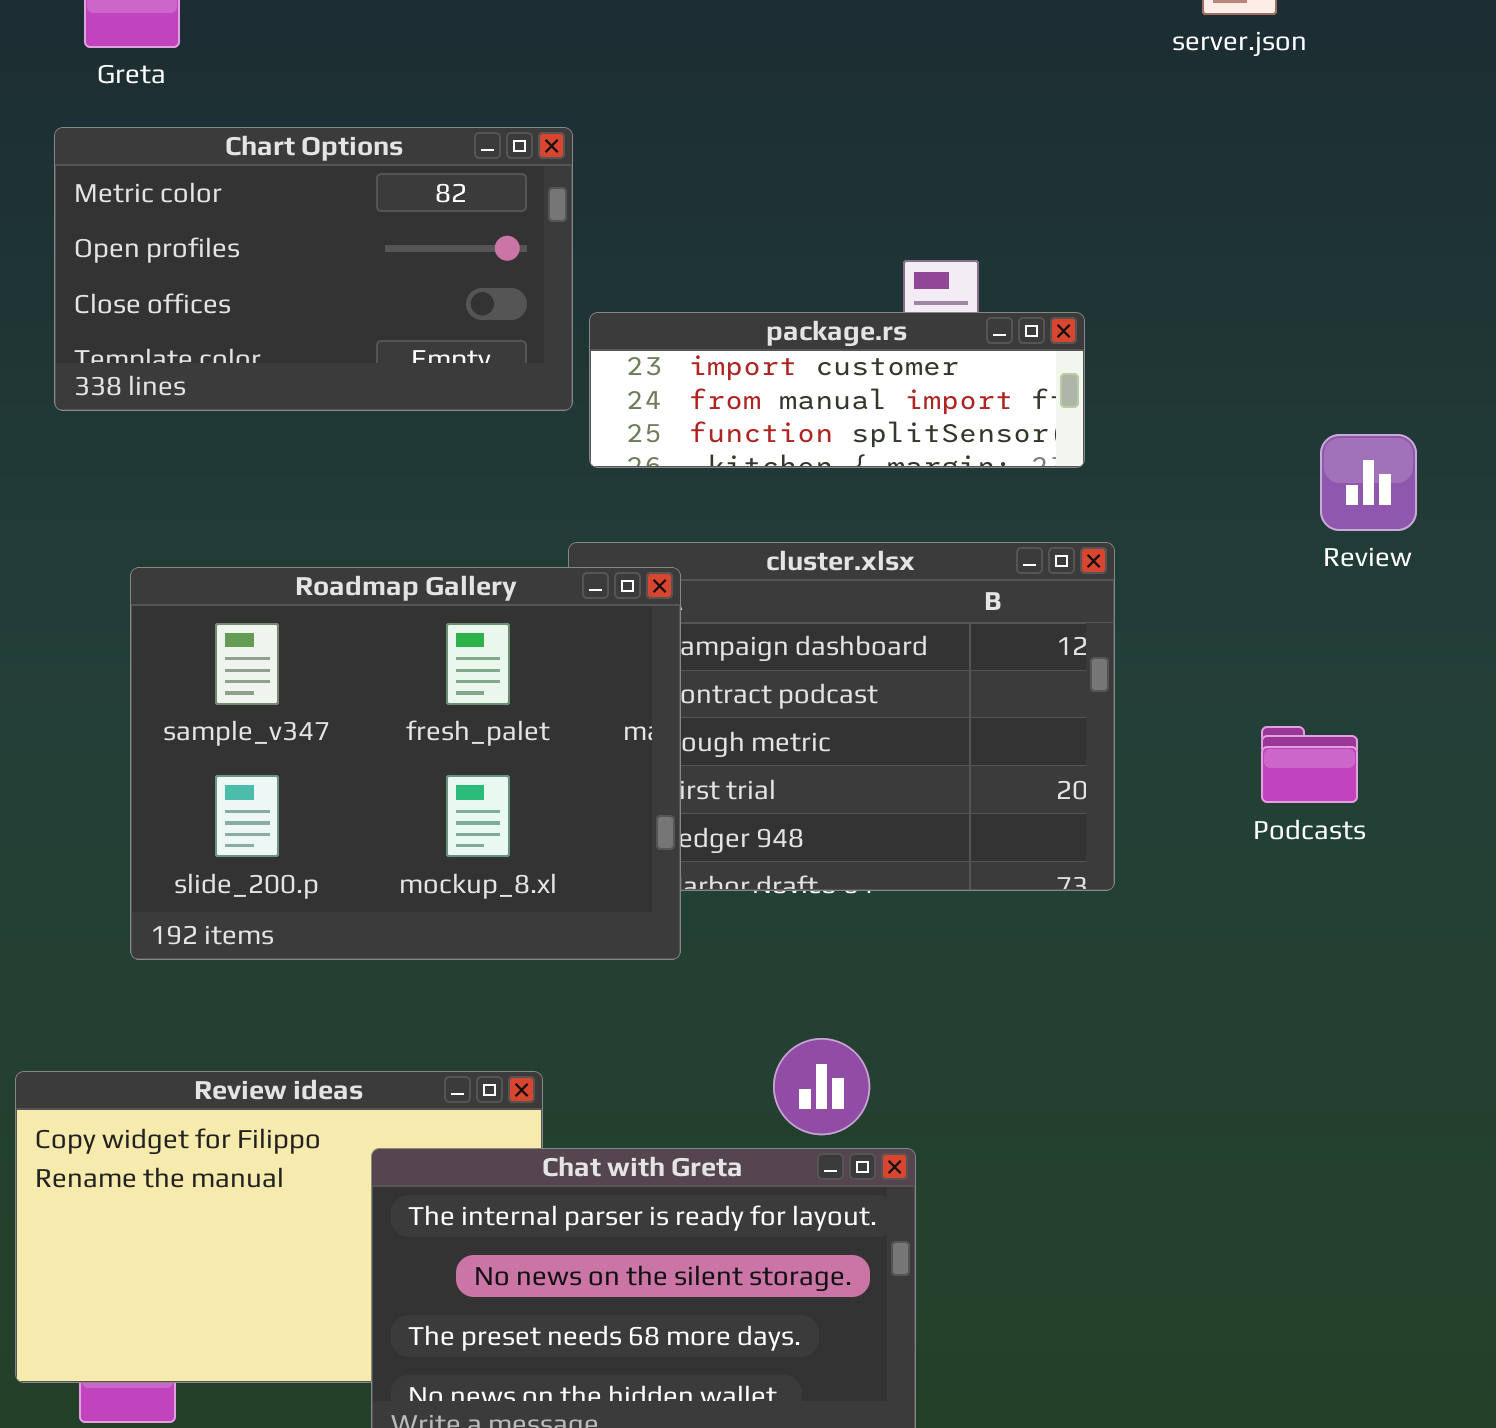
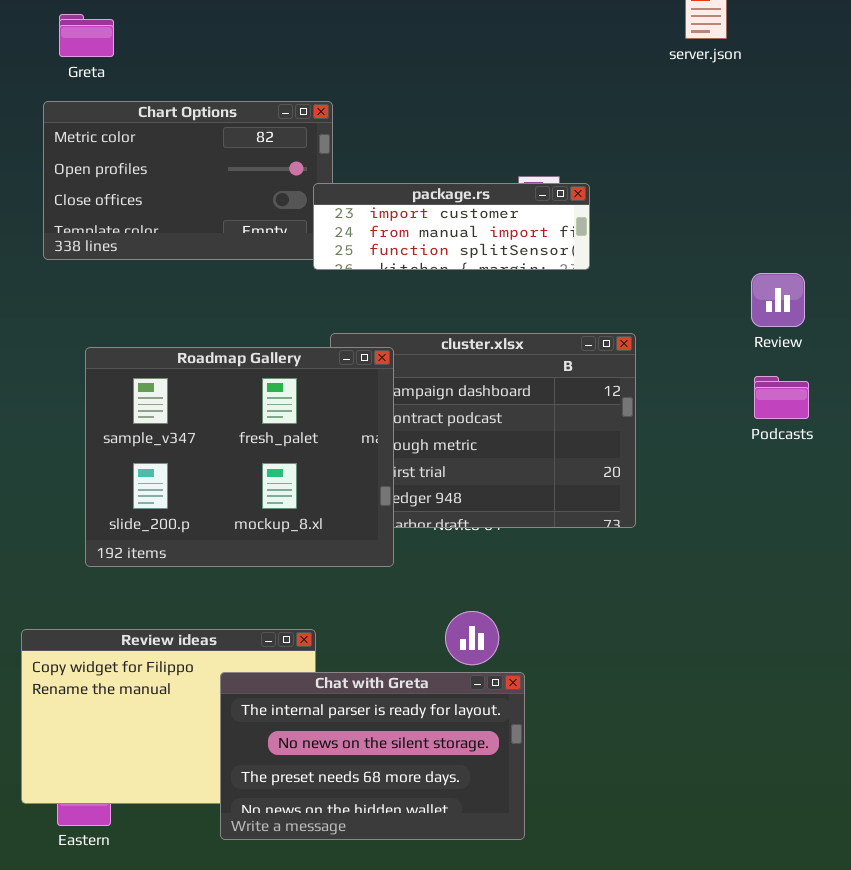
package.rs: [589,312,1085,468] -> [313,183,590,270], moved
Podcasts: [1261,726,1358,803] -> [754,376,809,419], moved

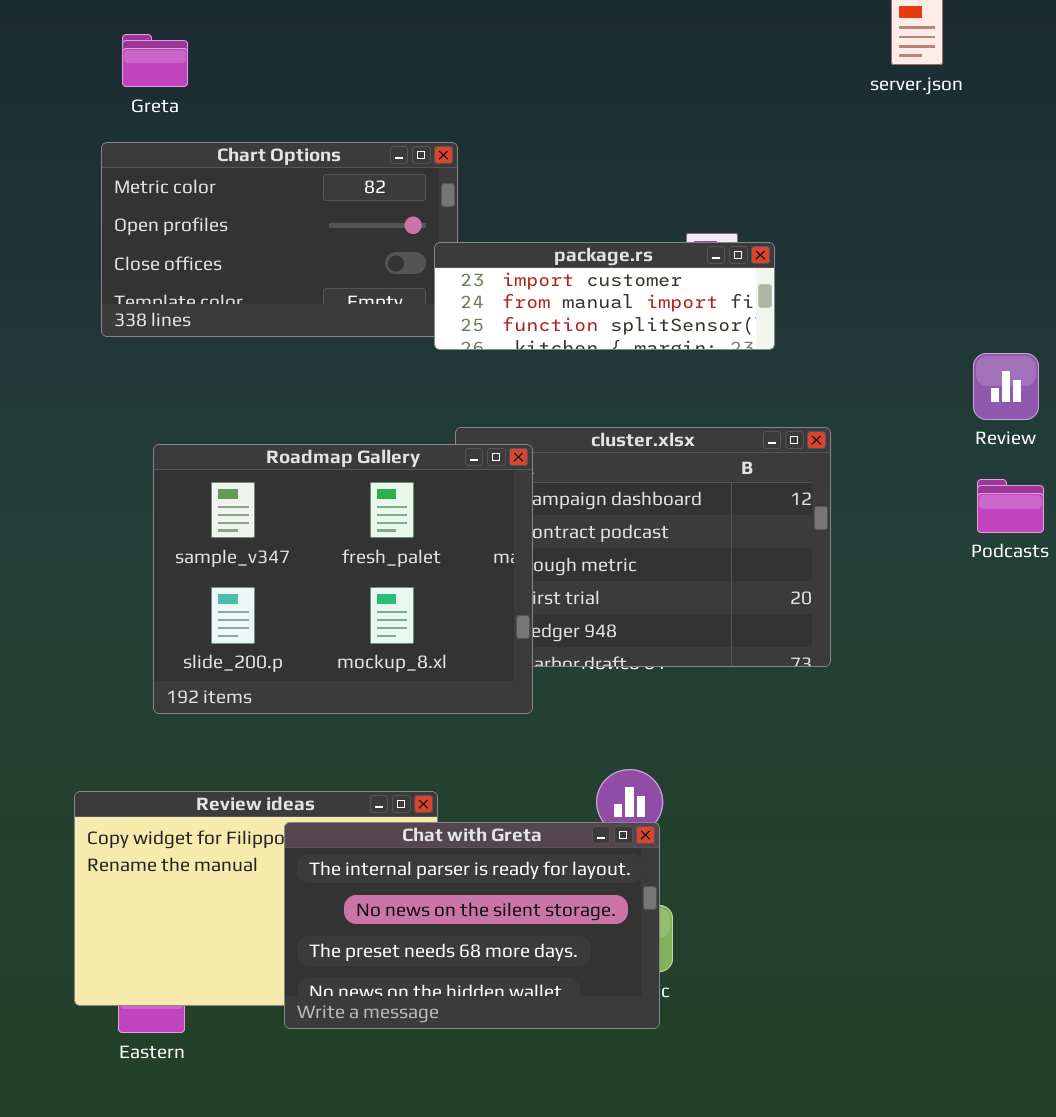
Chat with Greta: [220,672,525,840] -> [284,822,660,1029], moved

